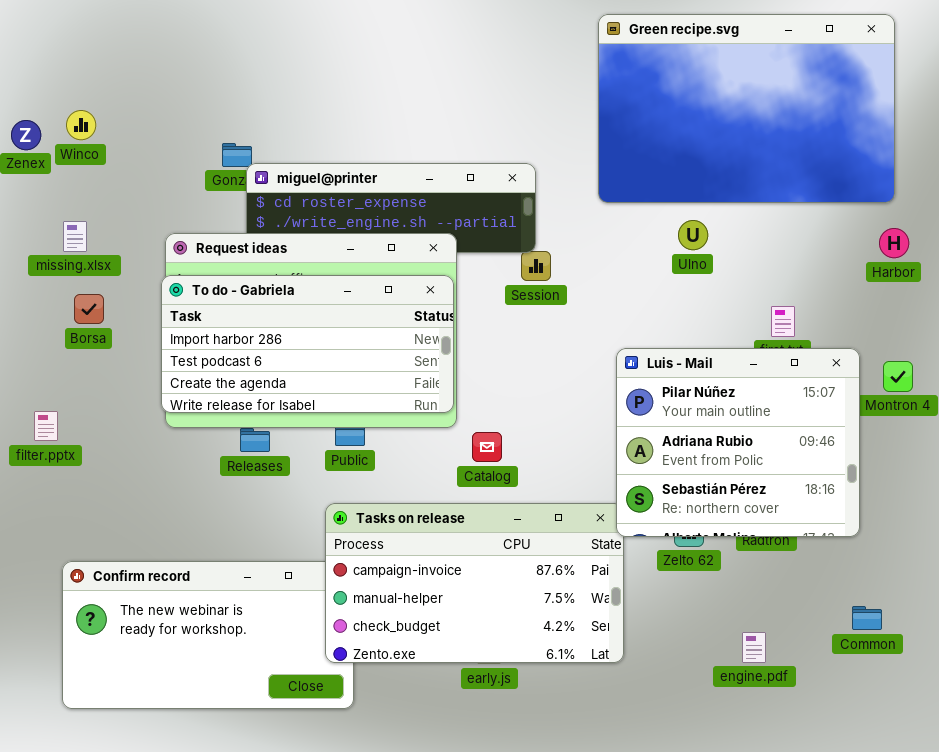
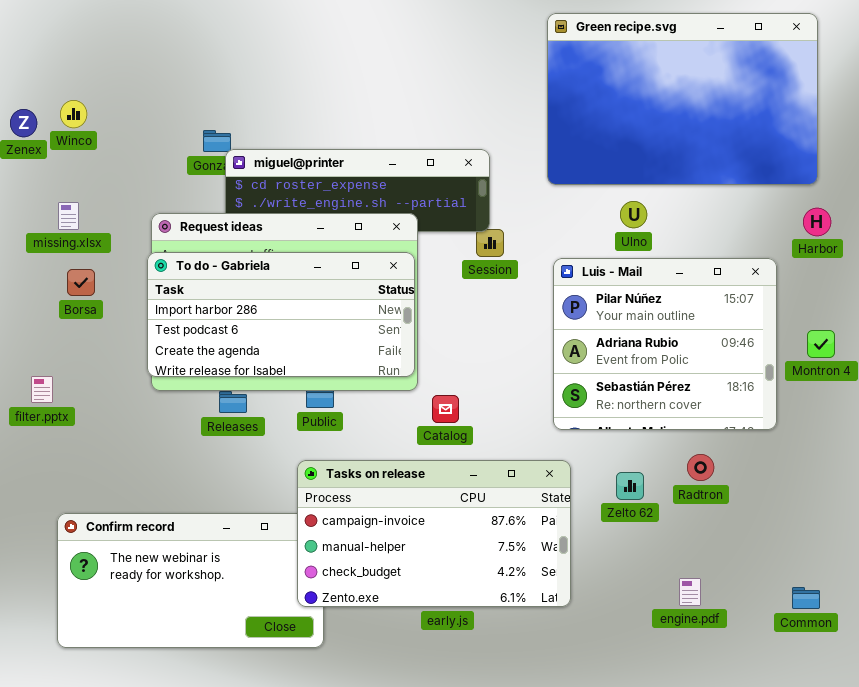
Luis - Mail: [616,348,860,537] -> [553,258,777,430], moved
Common: [852,606,882,630] -> [792,587,820,609], moved

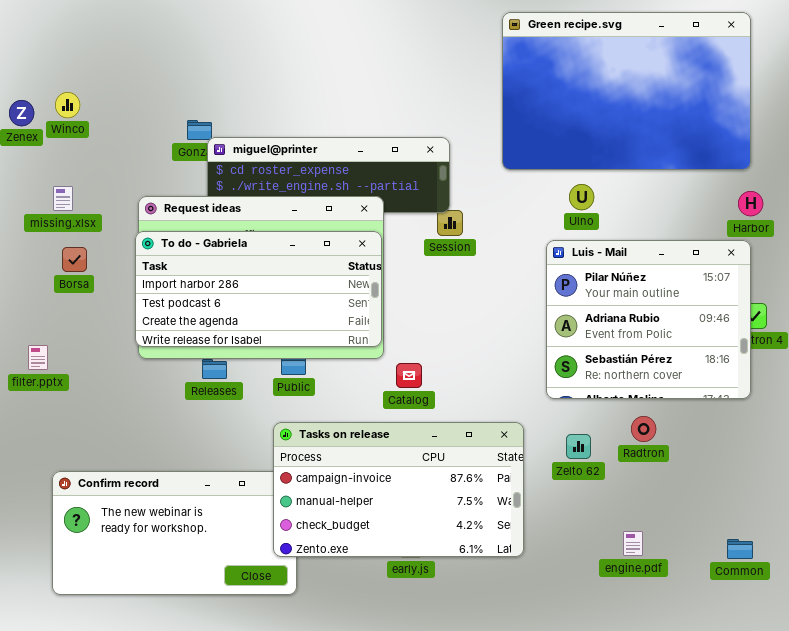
Luis - Mail: [553,258,777,430] -> [546,240,751,399], moved

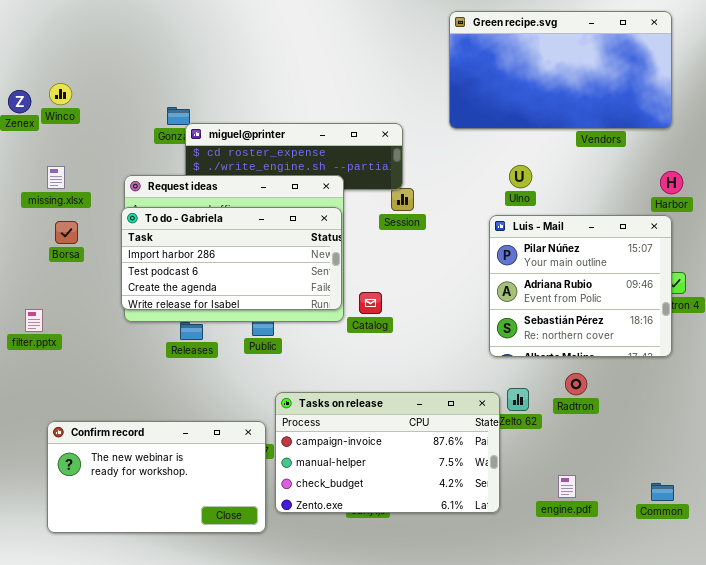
Green recipe.svg: [502,12,751,170] -> [449,11,672,129], resized
Catalog: [396,363,422,388] -> [359,292,382,314], moved
Tasks on release: [273,422,524,557] -> [275,392,500,513], moved

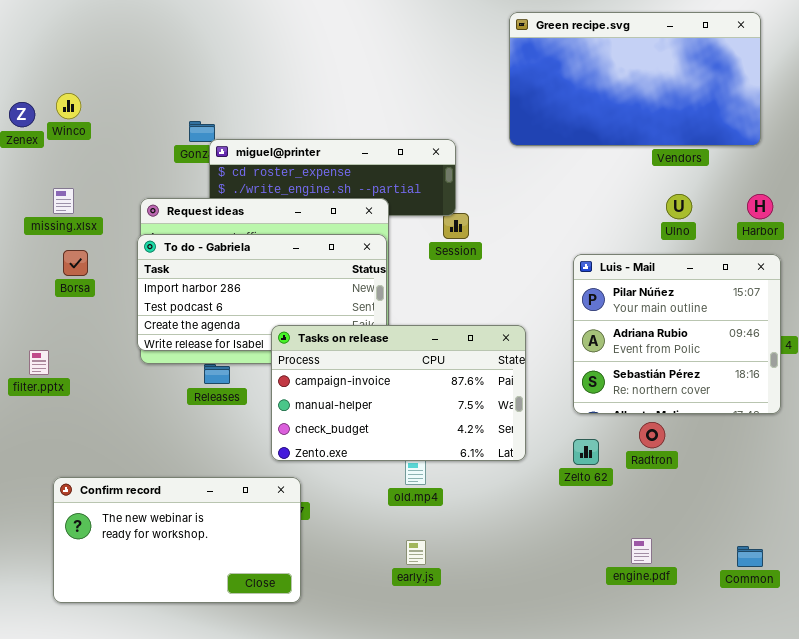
Ulno: [509,165,532,188] -> [666,194,692,219], moved
Luis - Mail: [489,215,672,357] -> [573,254,781,414], moved
Tasks on release: [275,392,500,513] -> [271,325,526,461], moved

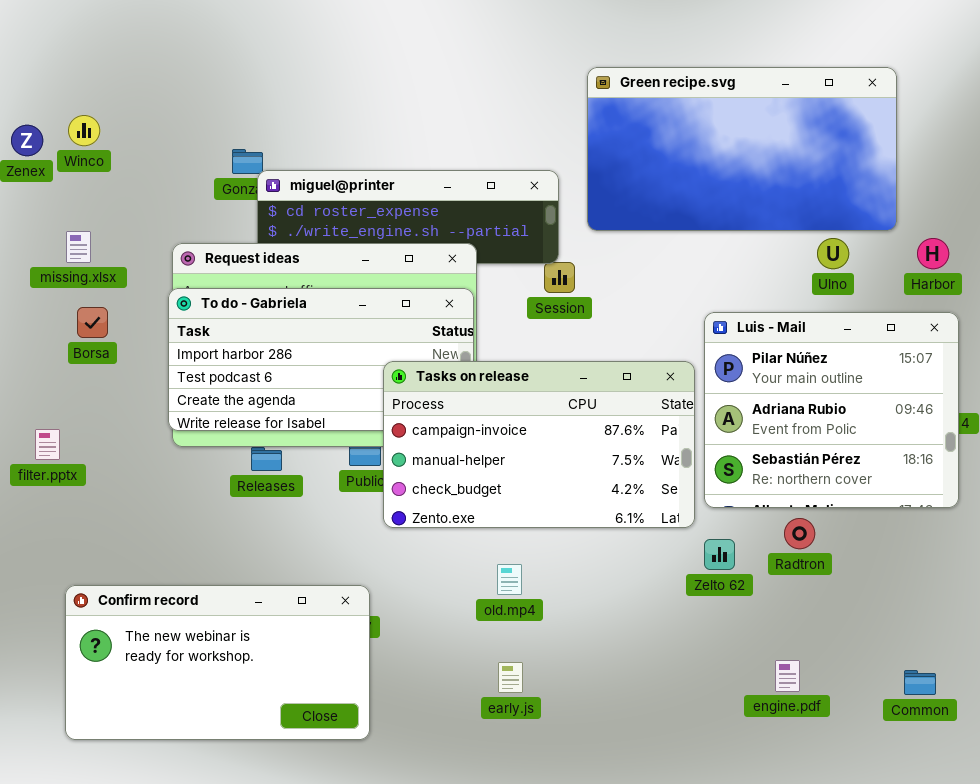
Green recipe.svg: [509,12,761,146] -> [587,67,897,231], moved
Tasks on release: [271,325,526,461] -> [383,361,695,528], moved

